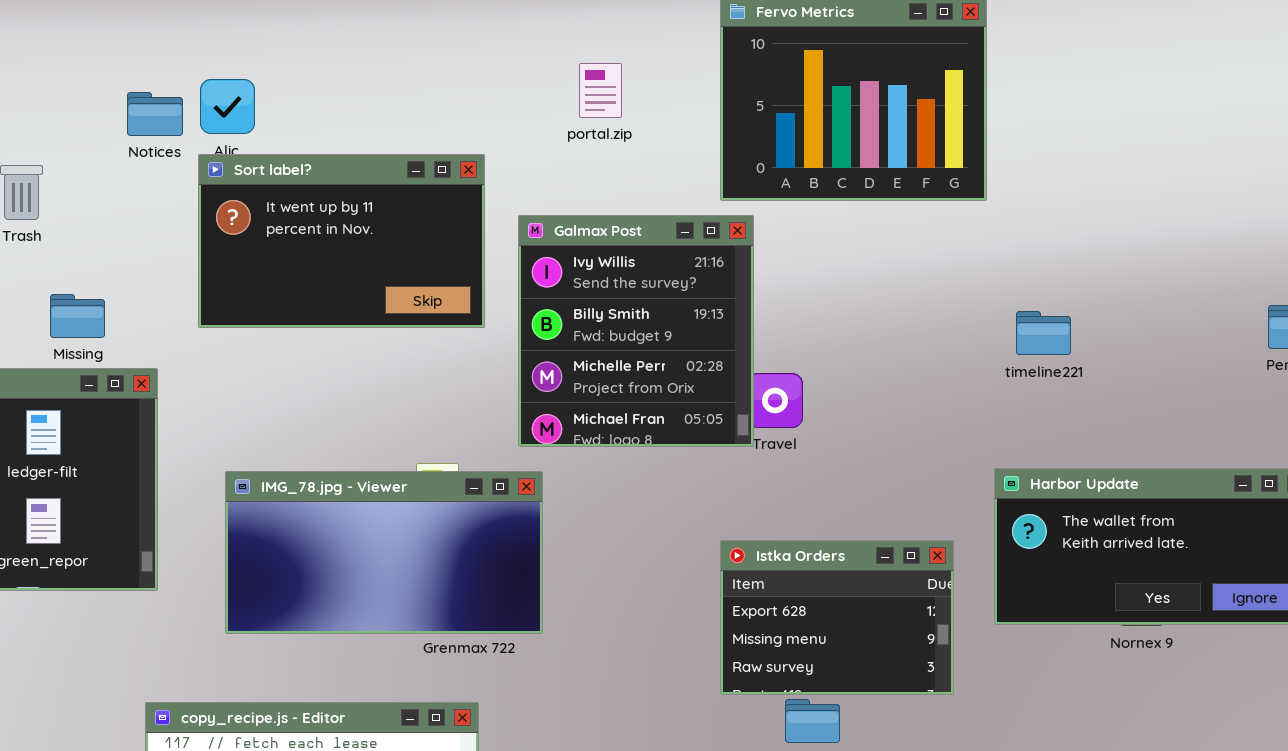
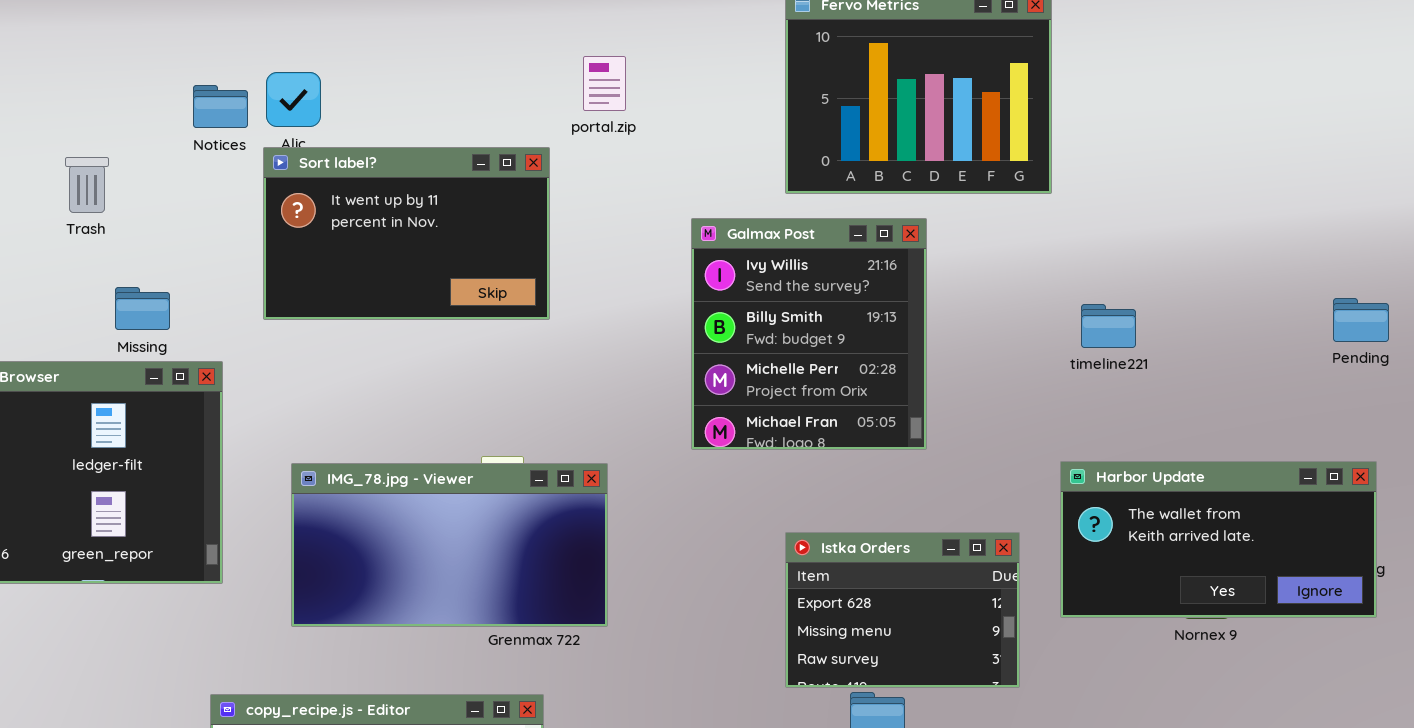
portal.zip: [579,63,622,118] -> [583,56,626,111], moved
Galmax Post: [518,215,754,447] -> [691,218,927,450], moved

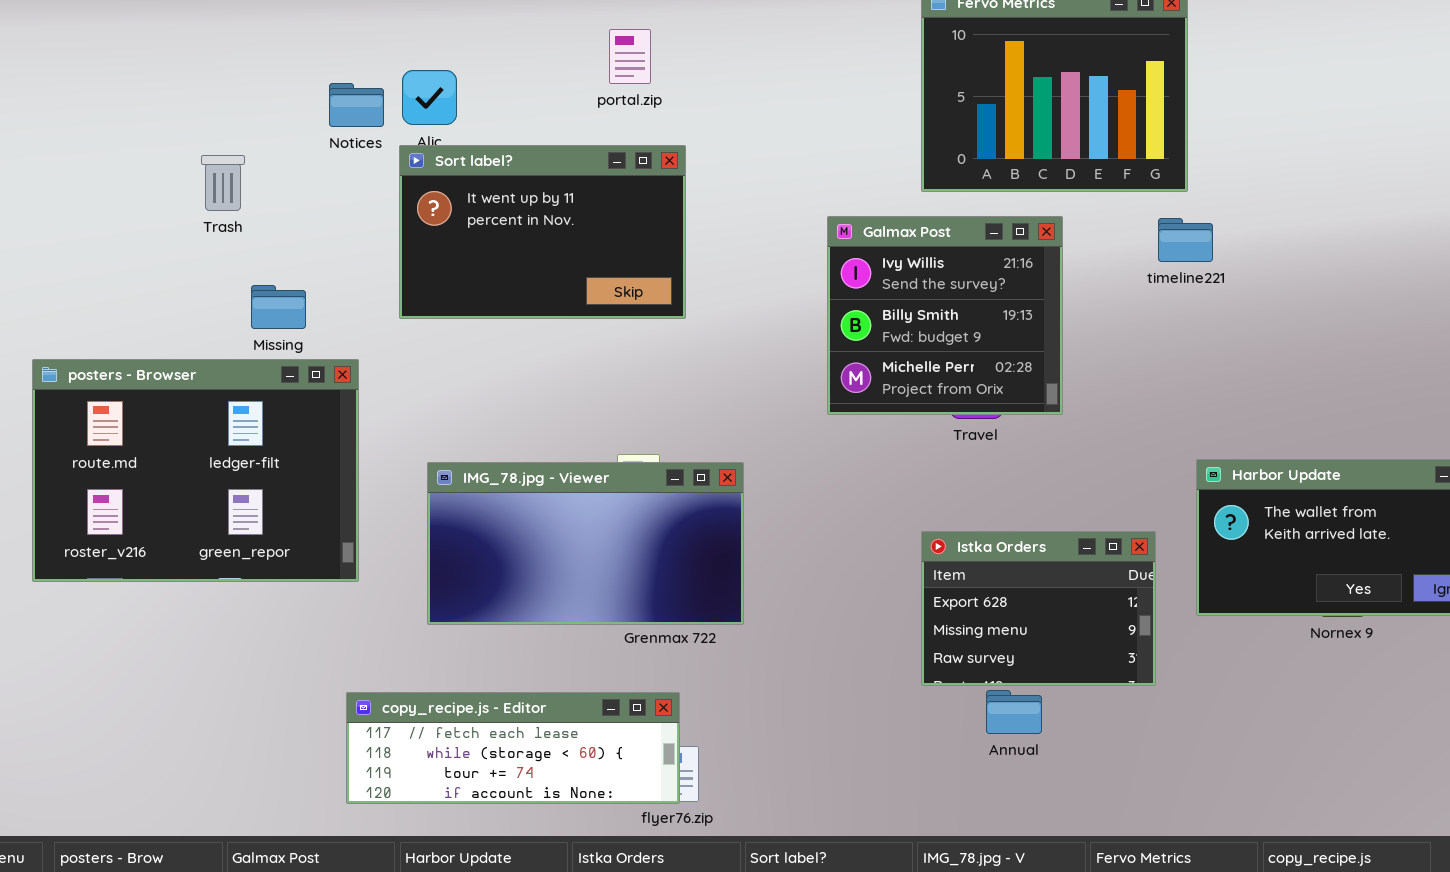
portal.zip: [583,56,626,111] -> [609,29,651,84], moved
Galmax Post: [691,218,927,450] -> [827,216,1063,415], resized
timeline221: [1081,304,1136,348] -> [1158,218,1213,262], moved

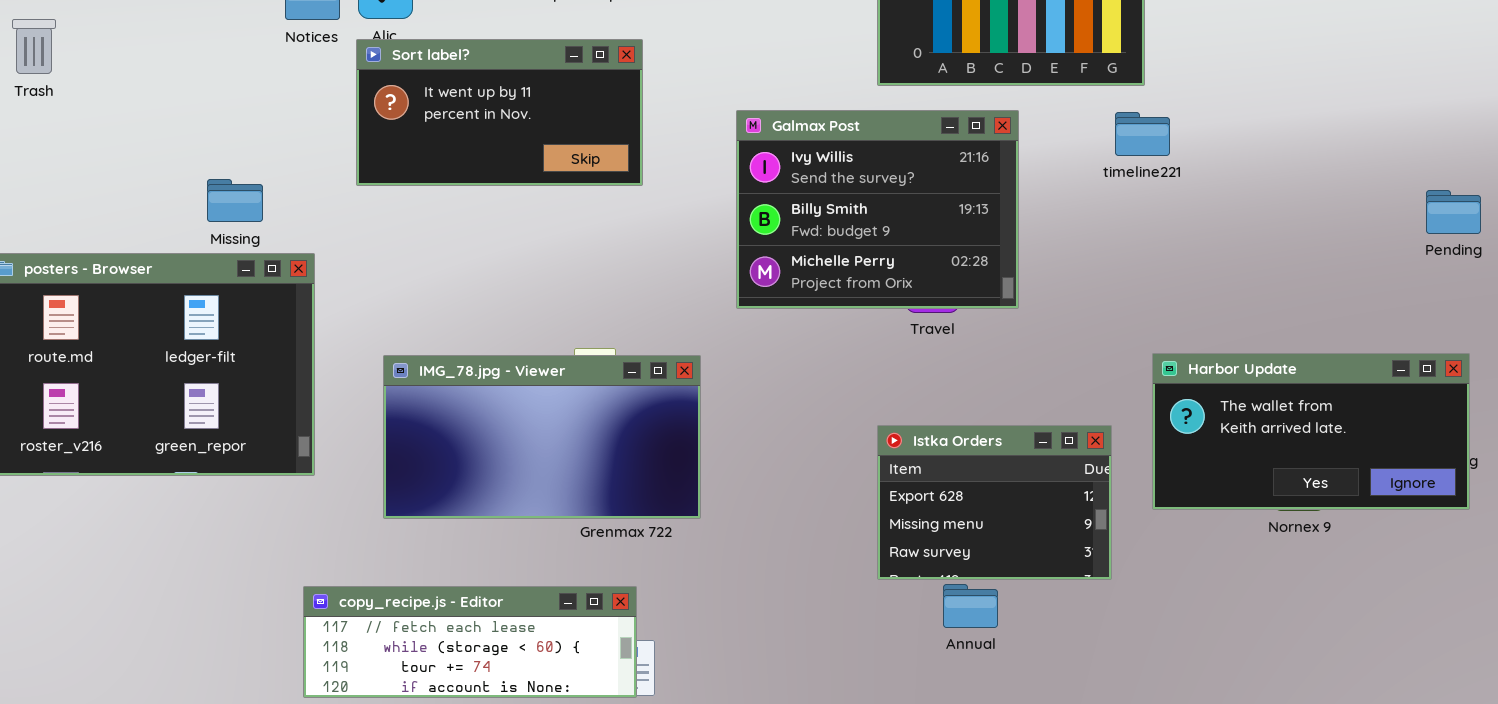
Sort label?: [399,145,686,319] -> [356,39,643,186], resized
Trash: [201,155,245,211] -> [12,19,56,74], moved
Galmax Post: [827,216,1063,415] -> [736,110,1019,309], resized

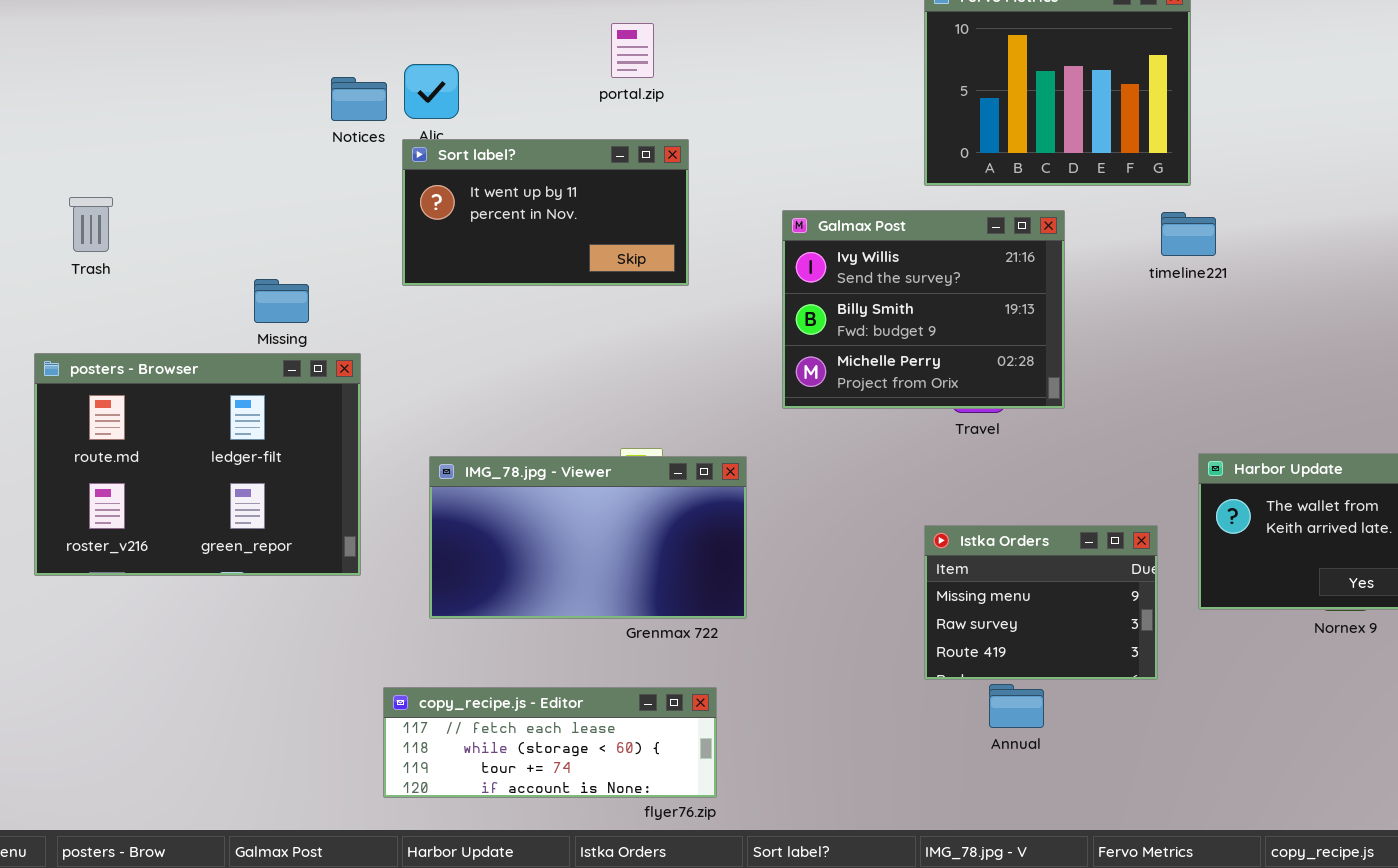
Trash: [12,19,56,74] -> [69,197,113,252], moved
Istka Orders: [877,425,1112,580] -> [924,525,1158,680], scrolled down 1 row
copy_recipe.js - Editor: [303,586,637,698] -> [383,687,717,798], moved

